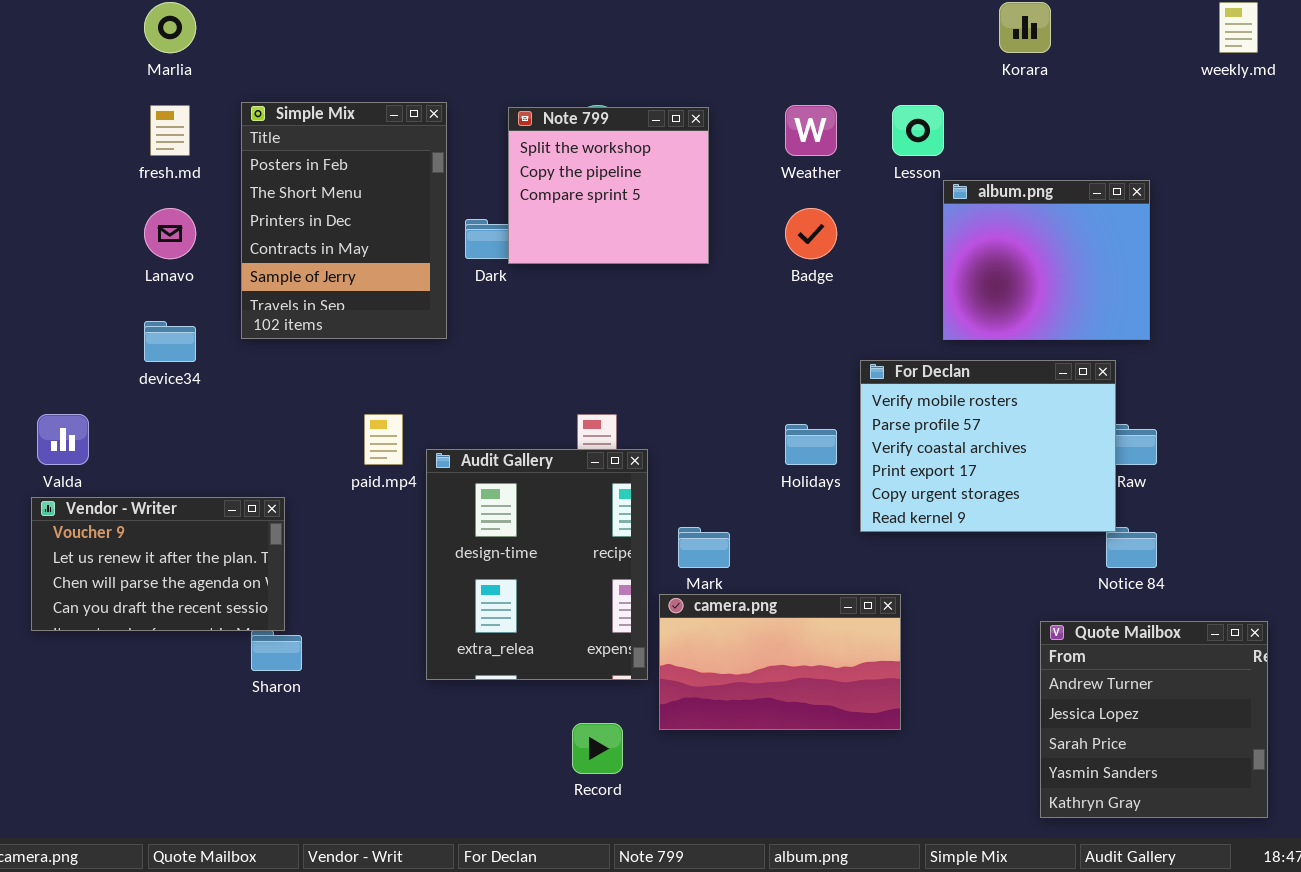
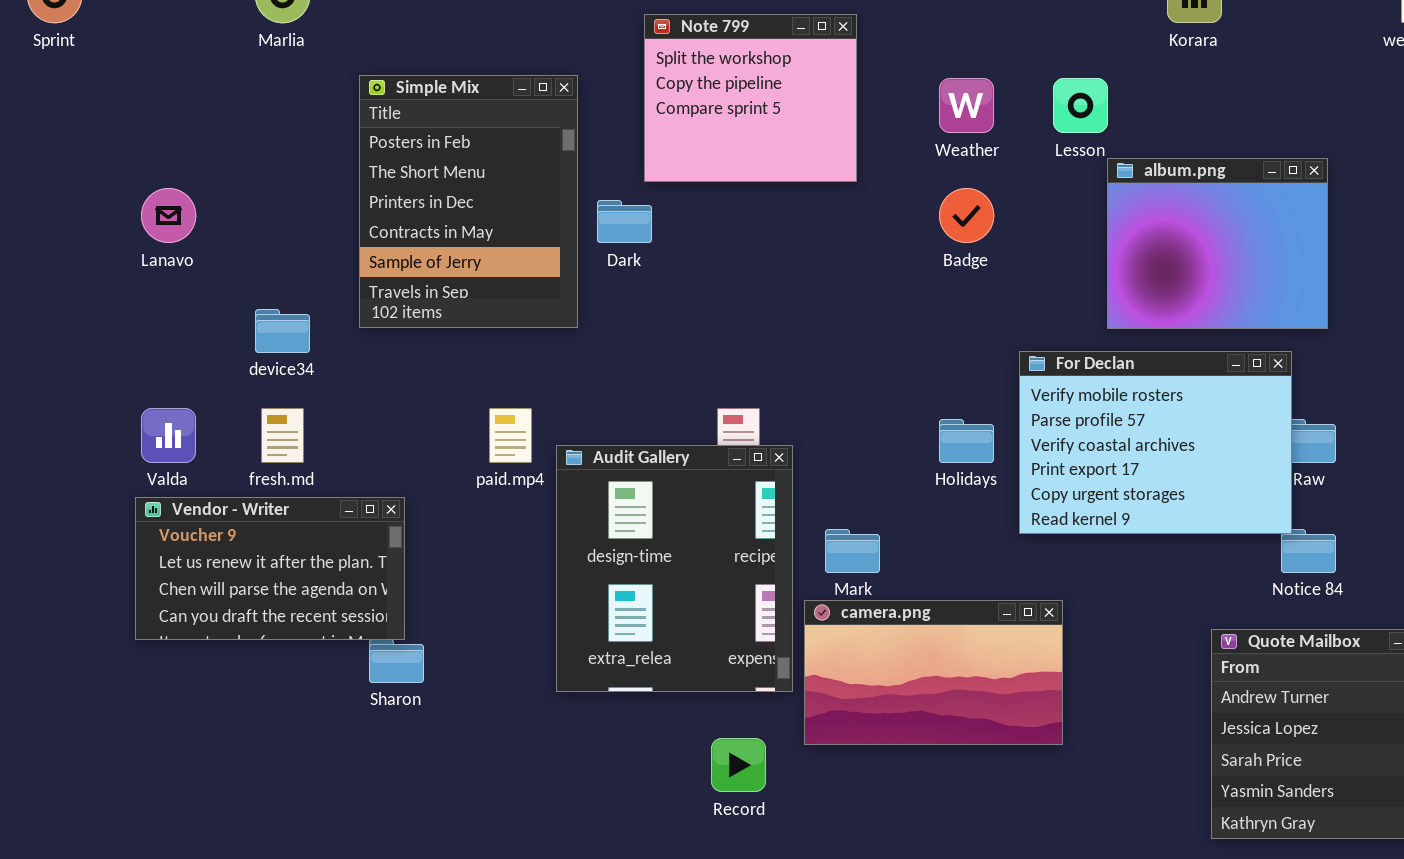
fresh.md: [150,105,190,156] -> [261,408,304,463], moved
Note 799: [508,107,709,264] -> [644,14,857,182], moved
Lanavo: [144,208,196,259] -> [141,188,196,243], moved

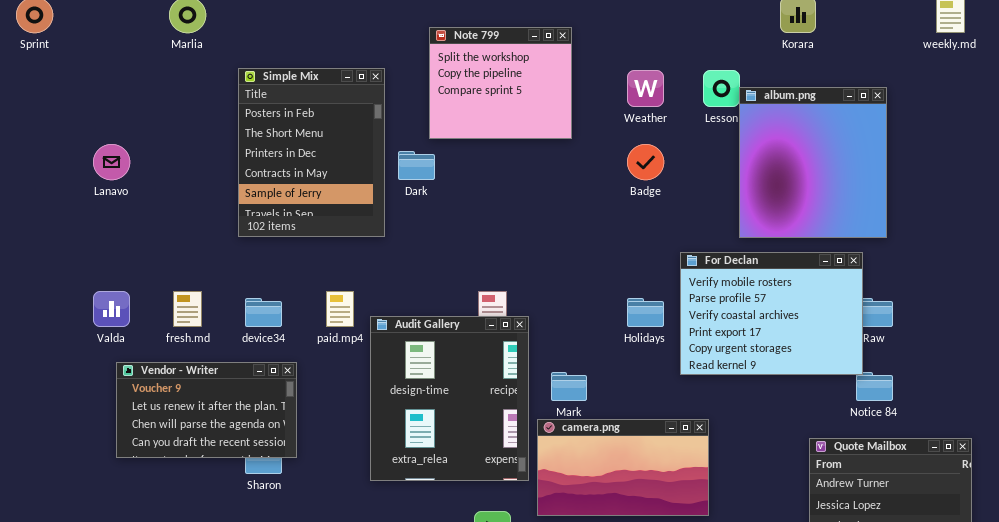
album.png: [1107,158,1328,329] -> [739,87,887,238], resized
device34: [255,309,310,353] -> [245,298,282,327], moved
Vendor - Writer: [135,497,405,640] -> [116,362,297,458], moved

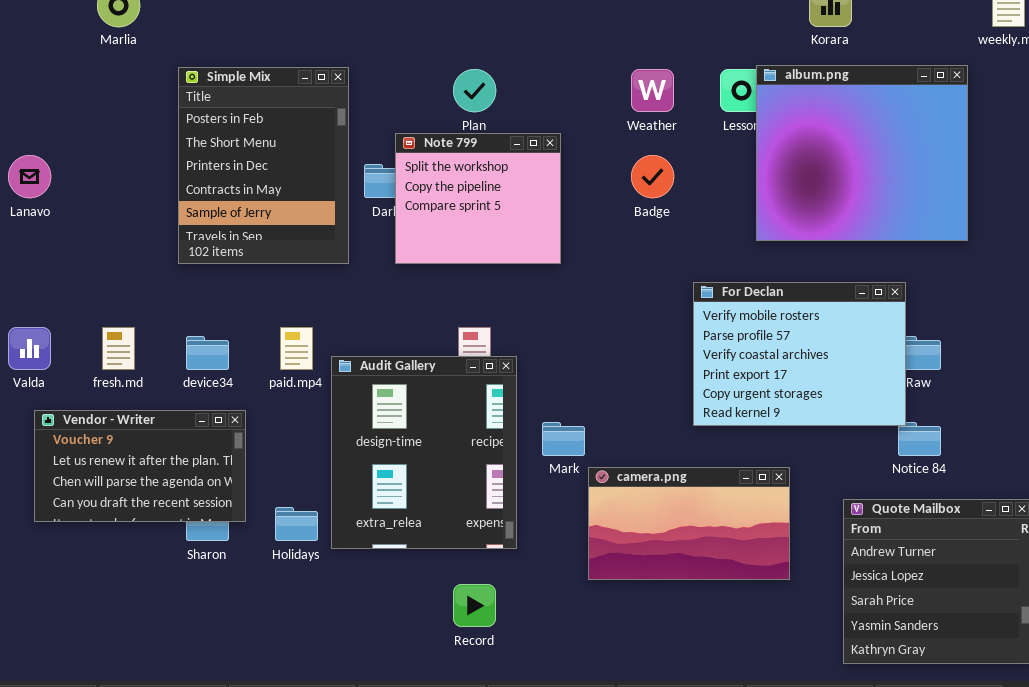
Note 799: [429,27,572,139] -> [395,133,561,264], moved
album.png: [739,87,887,238] -> [756,65,968,241], moved, resized
Holidays: [627,298,664,327] -> [275,507,318,541], moved
camera.png: [537,419,709,516] -> [588,467,790,580], moved

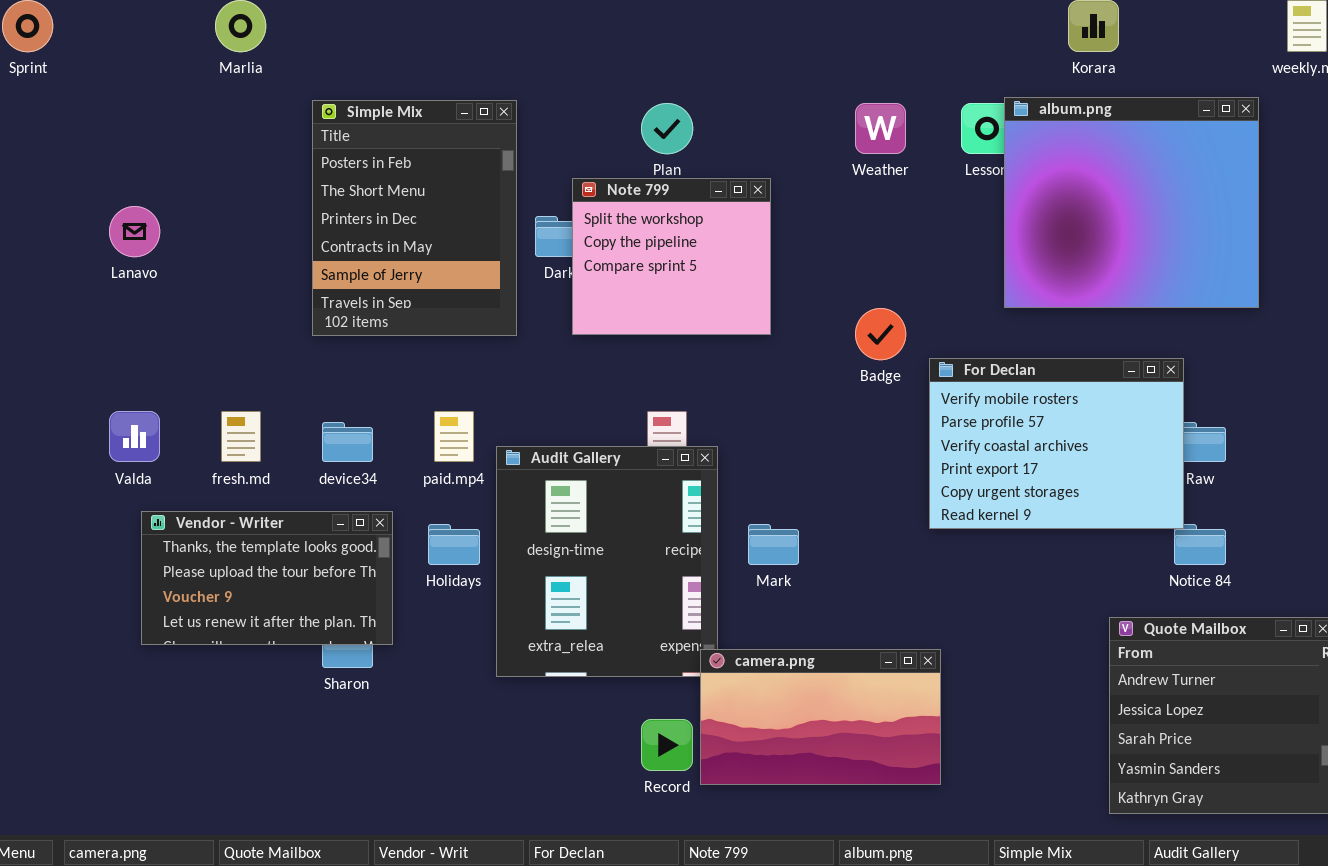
Badge: [631,155,674,198] -> [855,308,906,360], moved
Vendor - Writer: [34,410,246,522] -> [141,511,393,645], scrolled up 2 rows
camera.png: [588,467,790,580] -> [700,649,941,785], moved
Holidays: [275,507,318,541] -> [428,524,480,565], moved

